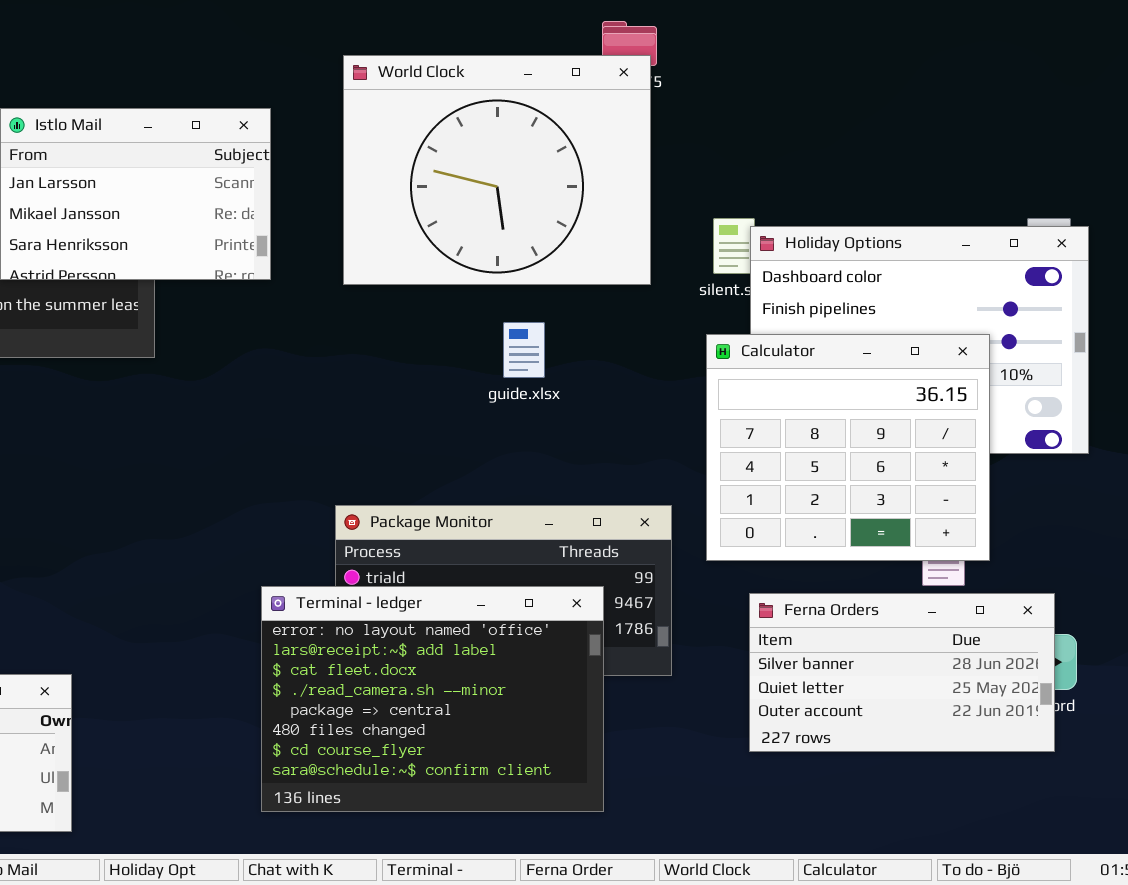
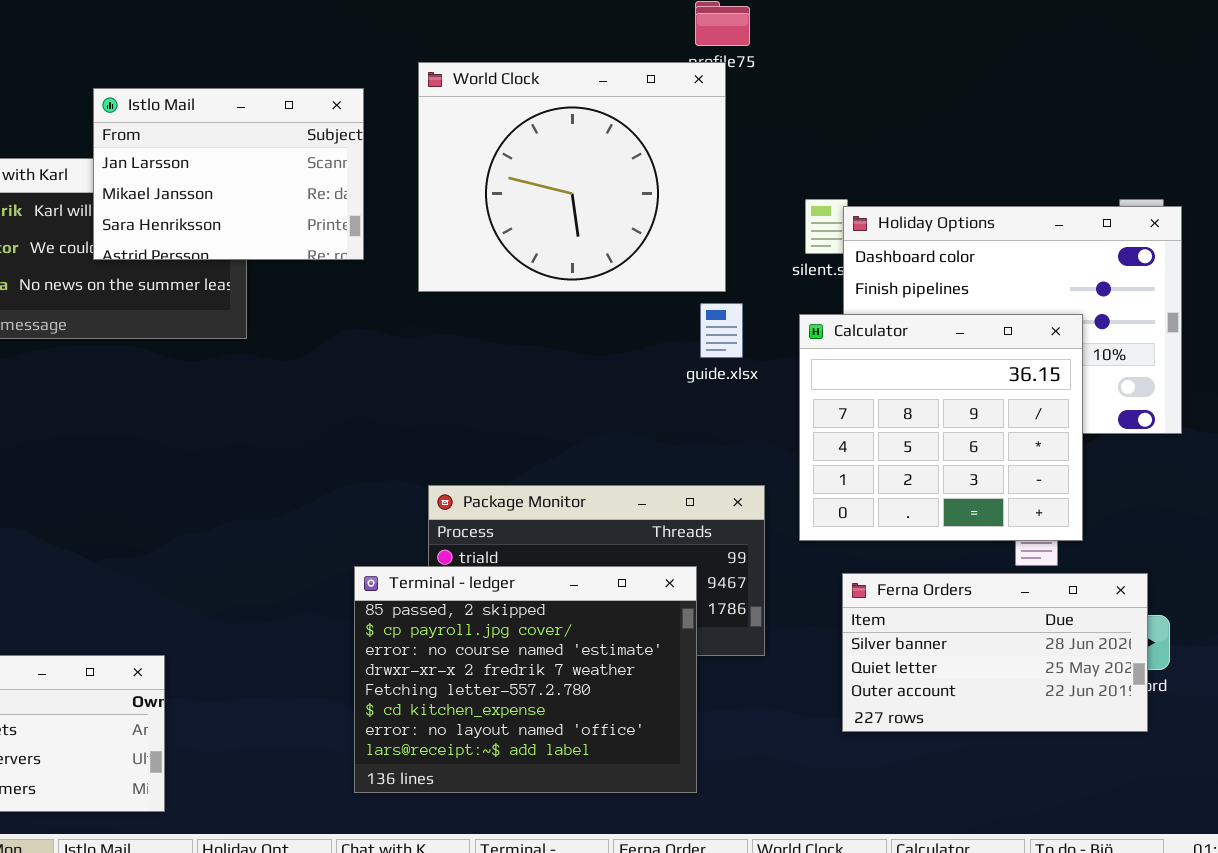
World Clock: [343,55,651,285] -> [418,62,726,292], moved
guide.xlsx: [503,322,545,378] -> [700,303,743,358], moved
Terminal - ledger: [261,586,604,812] -> [354,566,697,793], scrolled up 6 rows

